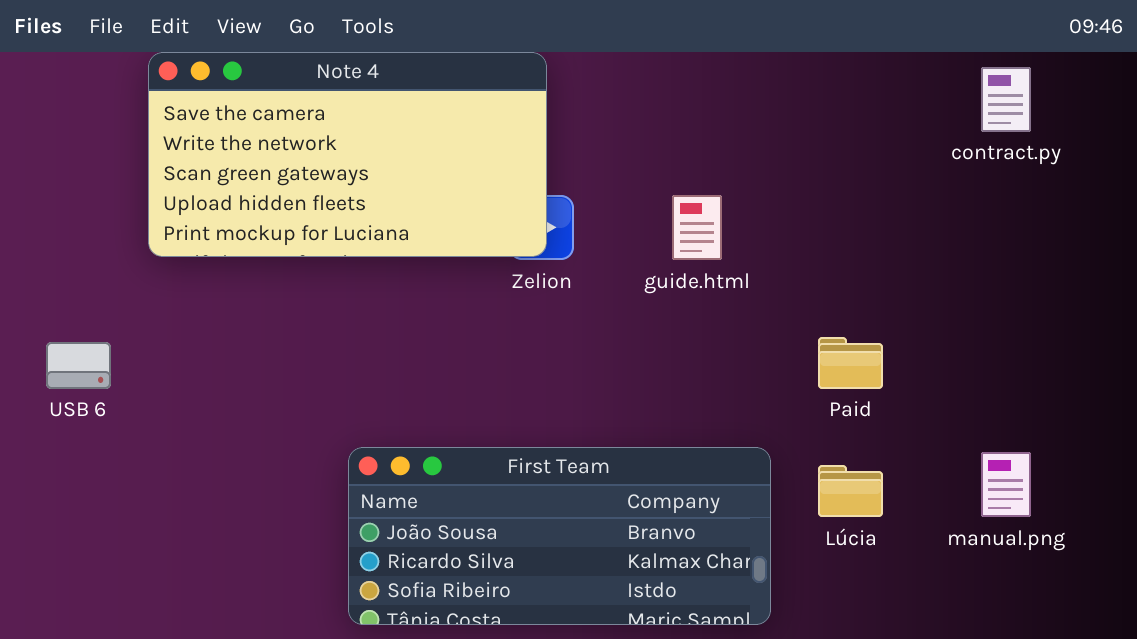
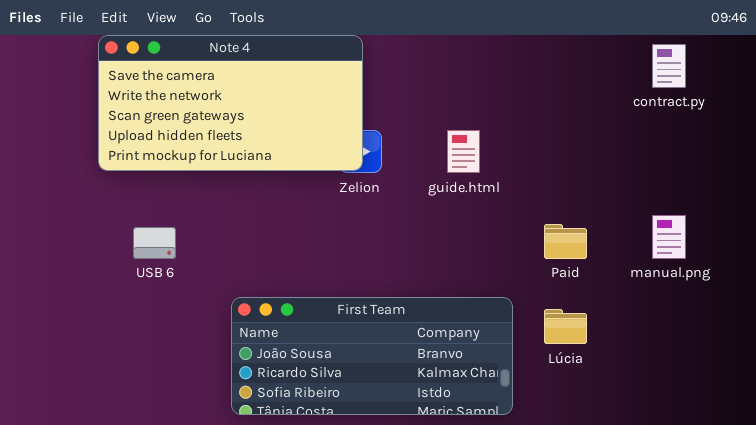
USB 6: [46,342,111,389] -> [133,227,176,259], moved
manual.png: [981,452,1031,517] -> [652,215,686,259], moved

